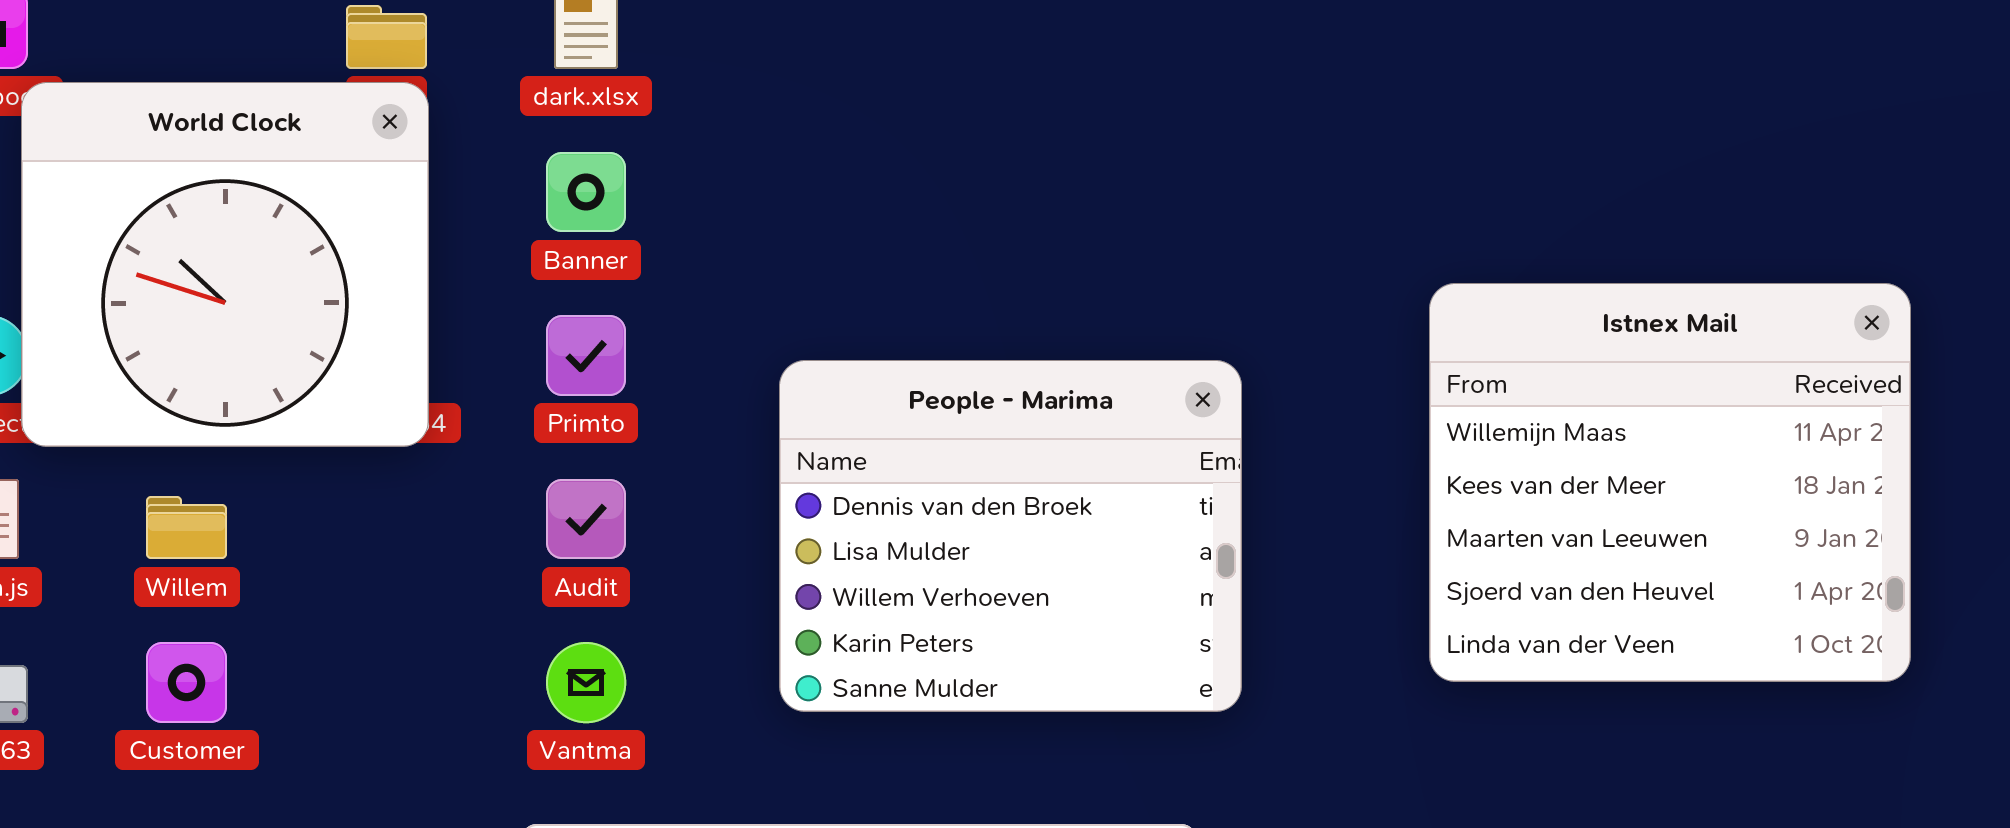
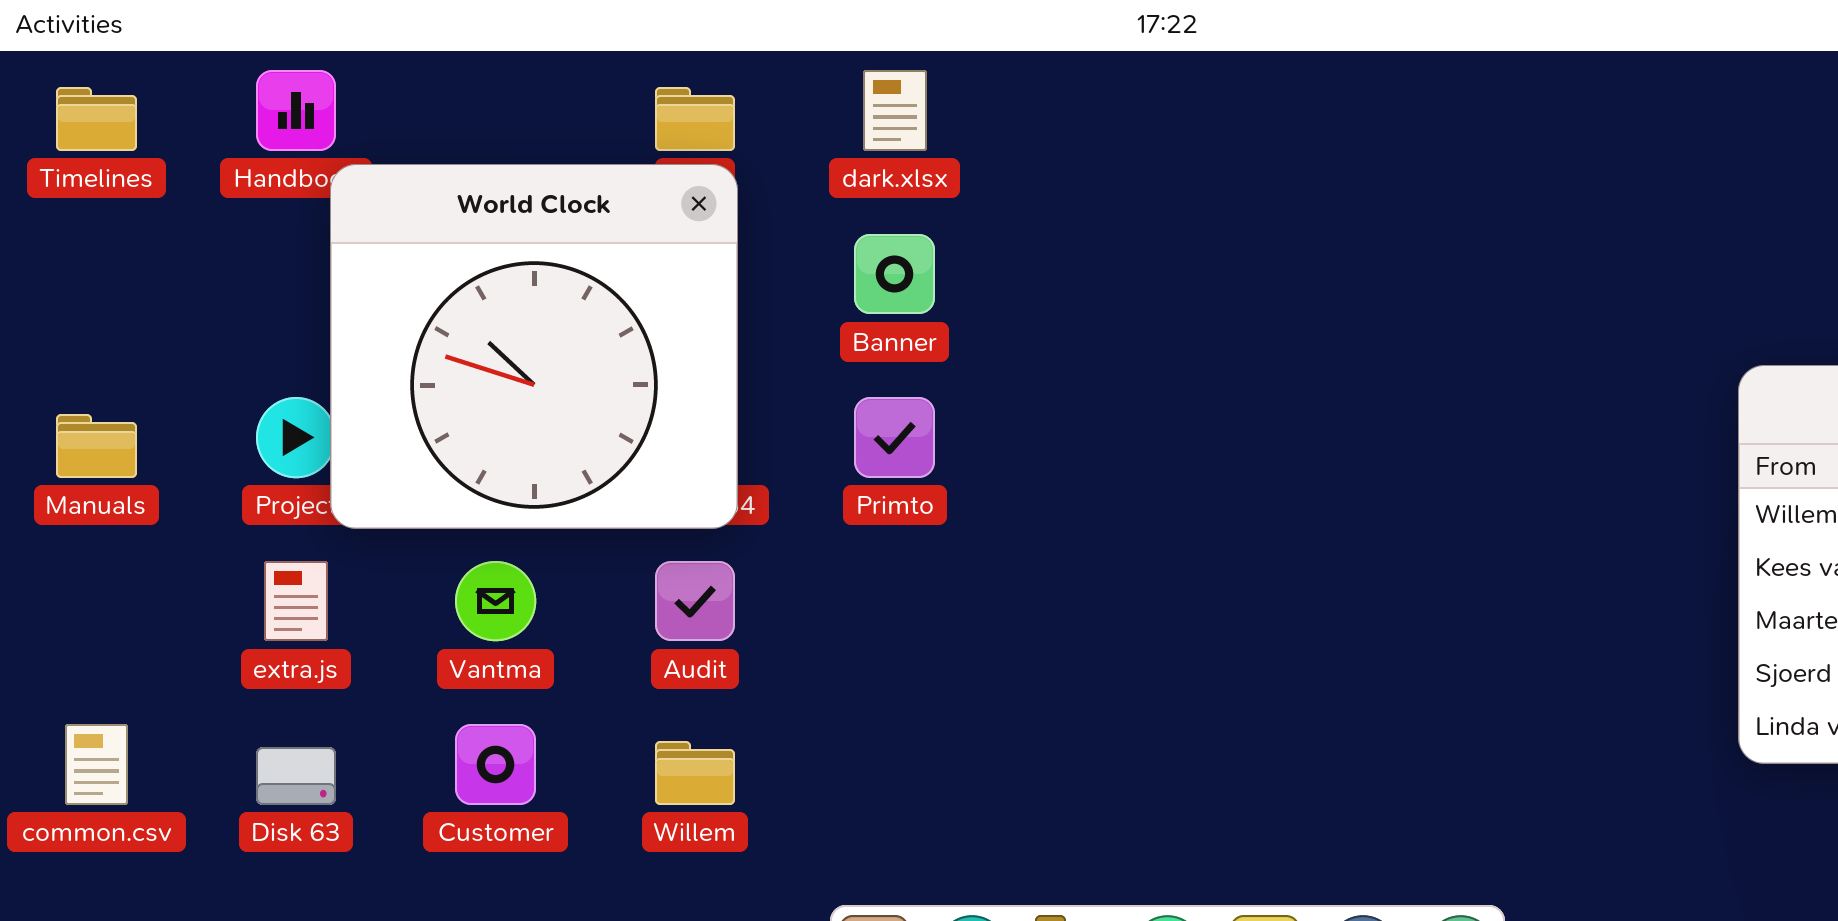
People - Marima: [779,360,1242,712] -> none, closed
Audit: [546,479,626,559] -> [655,561,735,641], moved
Willem: [146,496,227,559] -> [655,741,735,805], moved
Vantma: [546,642,626,723] -> [455,561,536,641], moved

